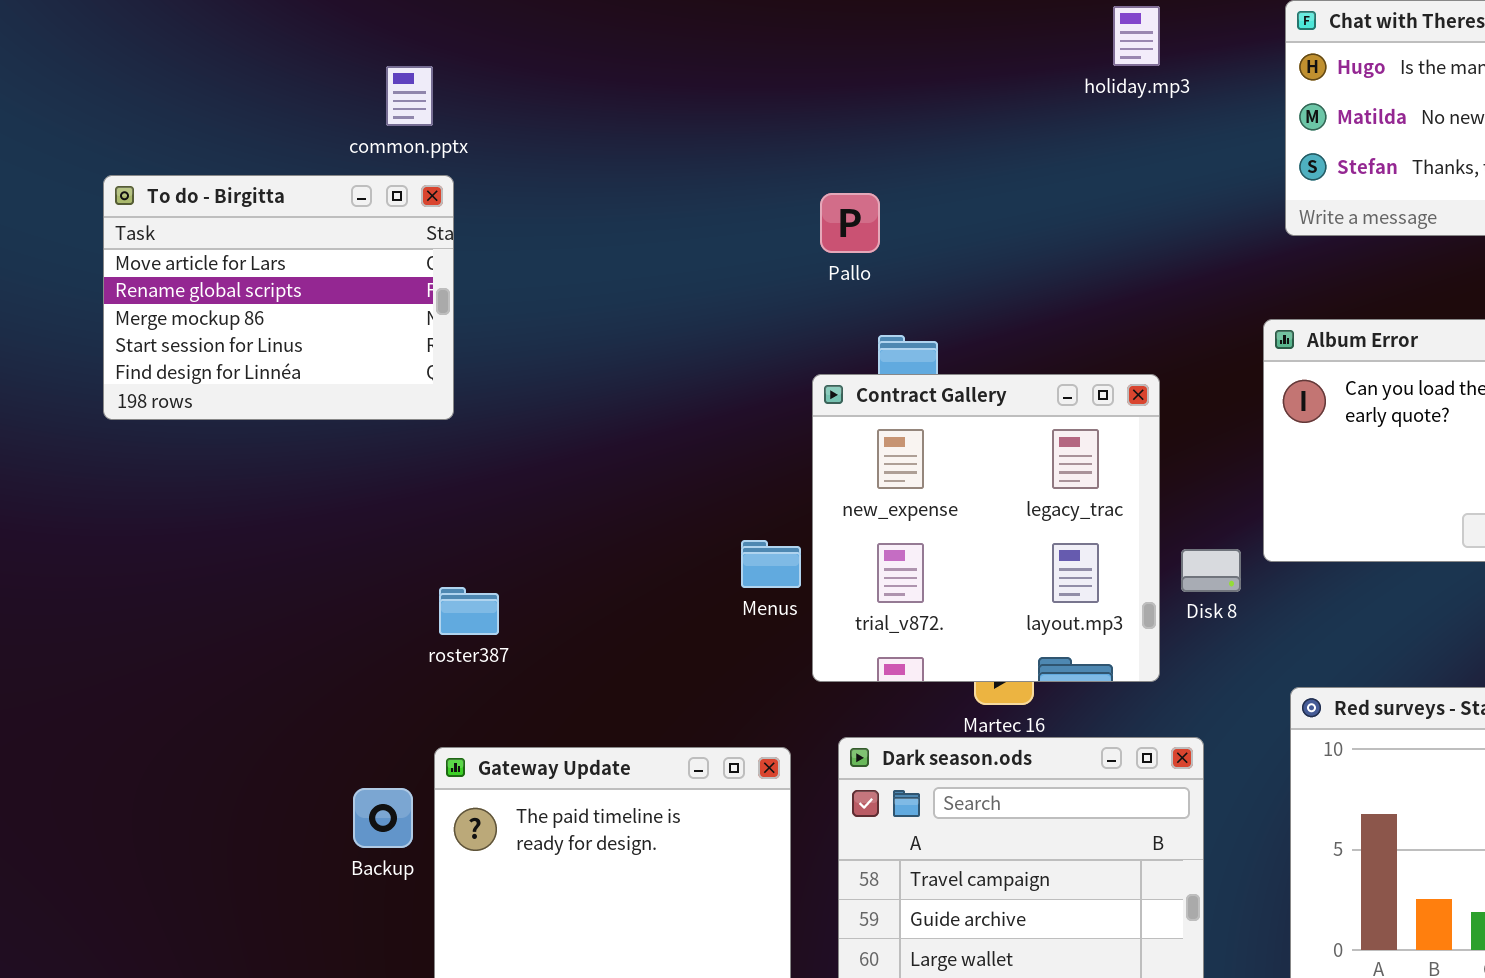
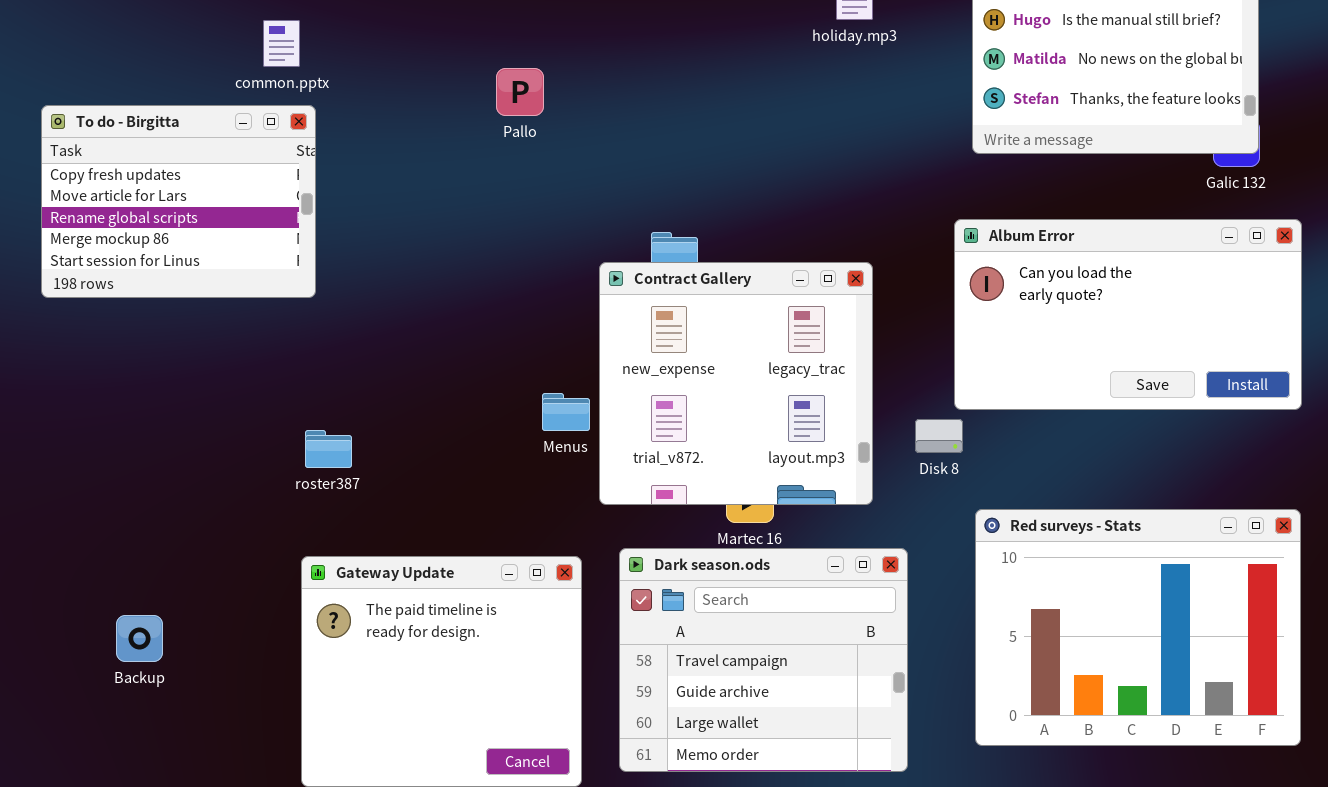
To do - Birgitta: [103,175,454,420] -> [41,105,316,298], scrolled up 1 row
Pallo: [820,193,880,253] -> [496,68,544,116], moved
Disk 8: [1181,549,1241,592] -> [915,419,963,453], moved
Backup: [353,788,413,848] -> [116,615,163,662], moved

